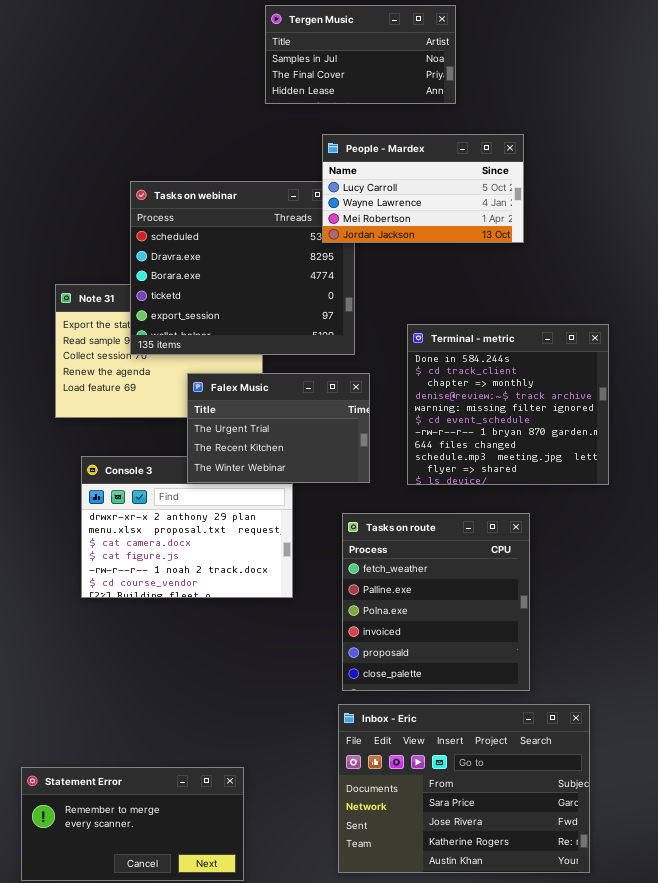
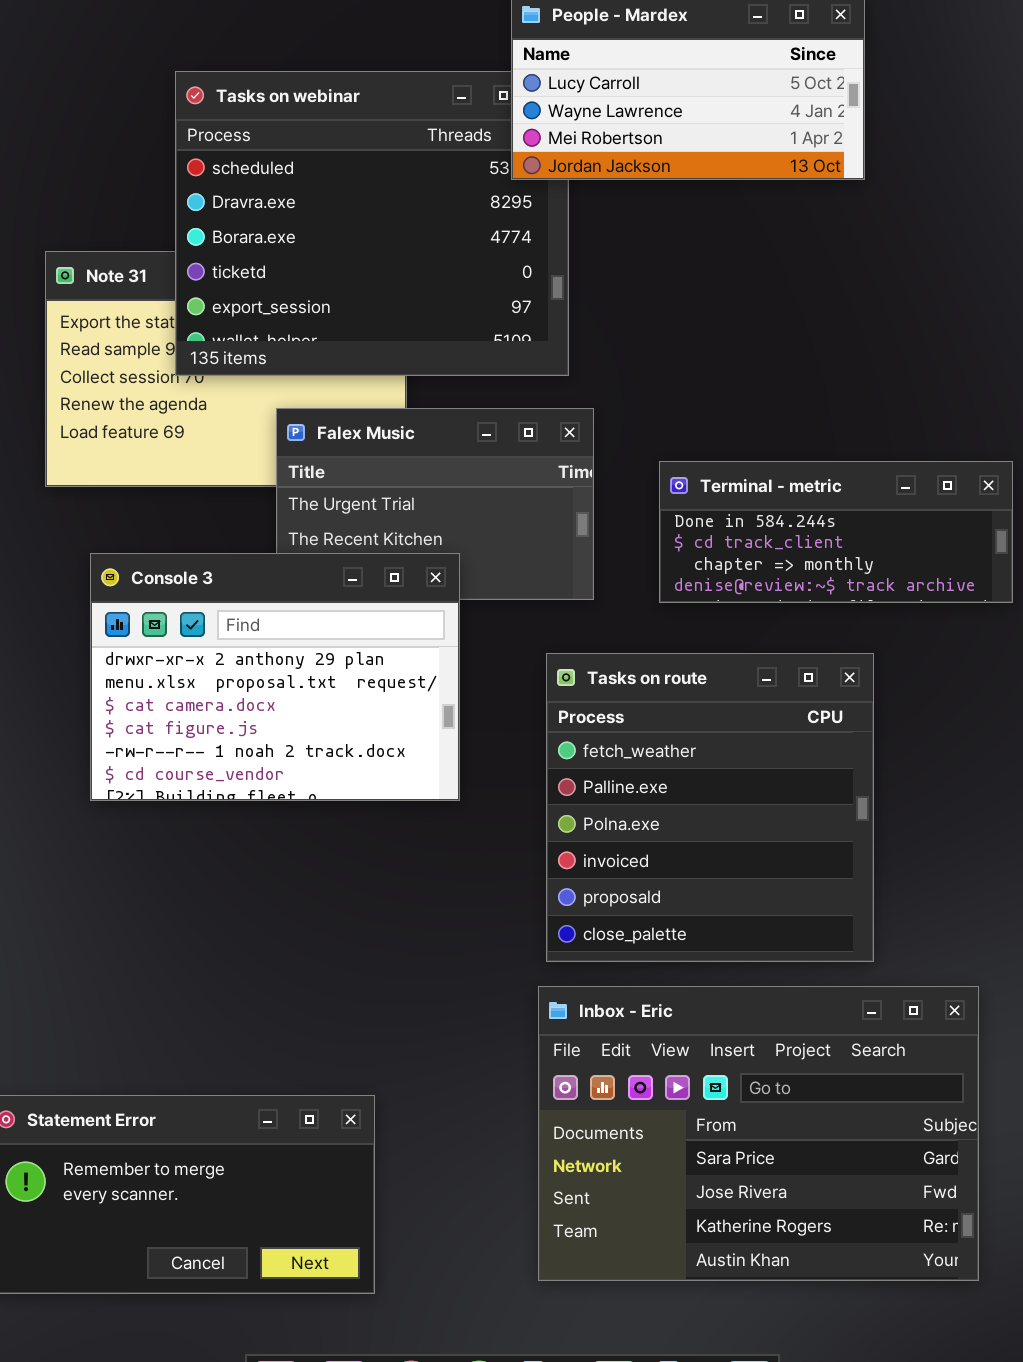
Terminal - metric: [407,324,609,485] -> [659,461,1013,603], resized
Console 3: [81,456,293,598] -> [90,553,460,801], raised

